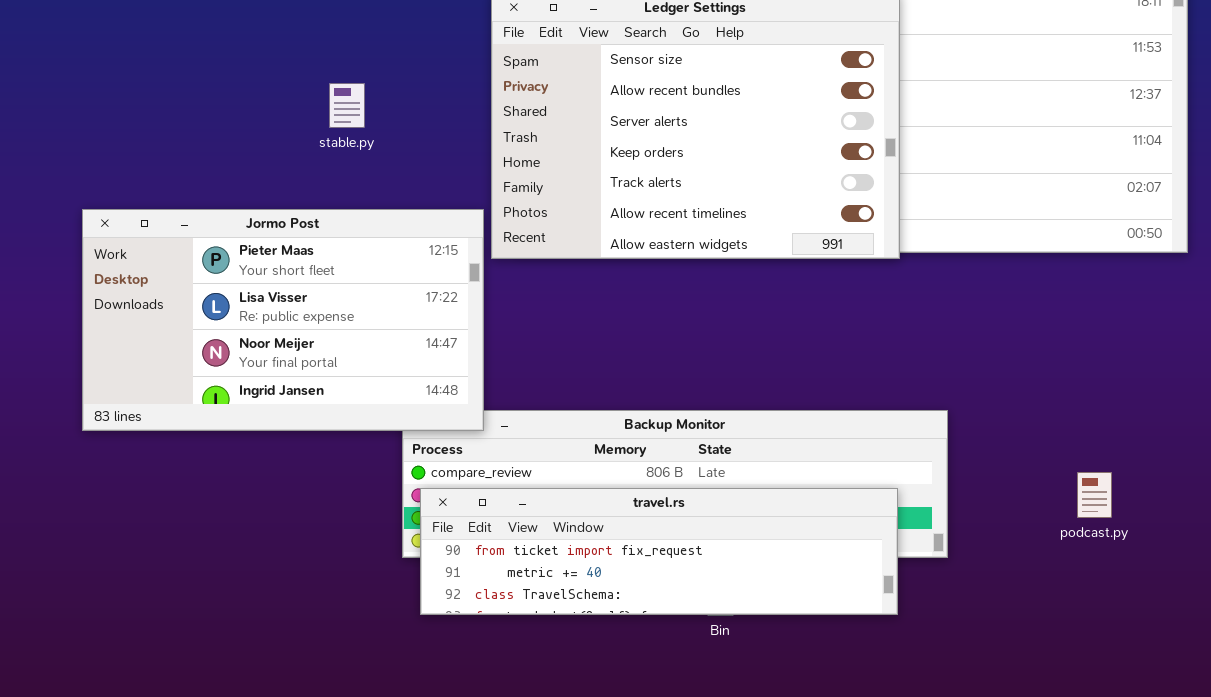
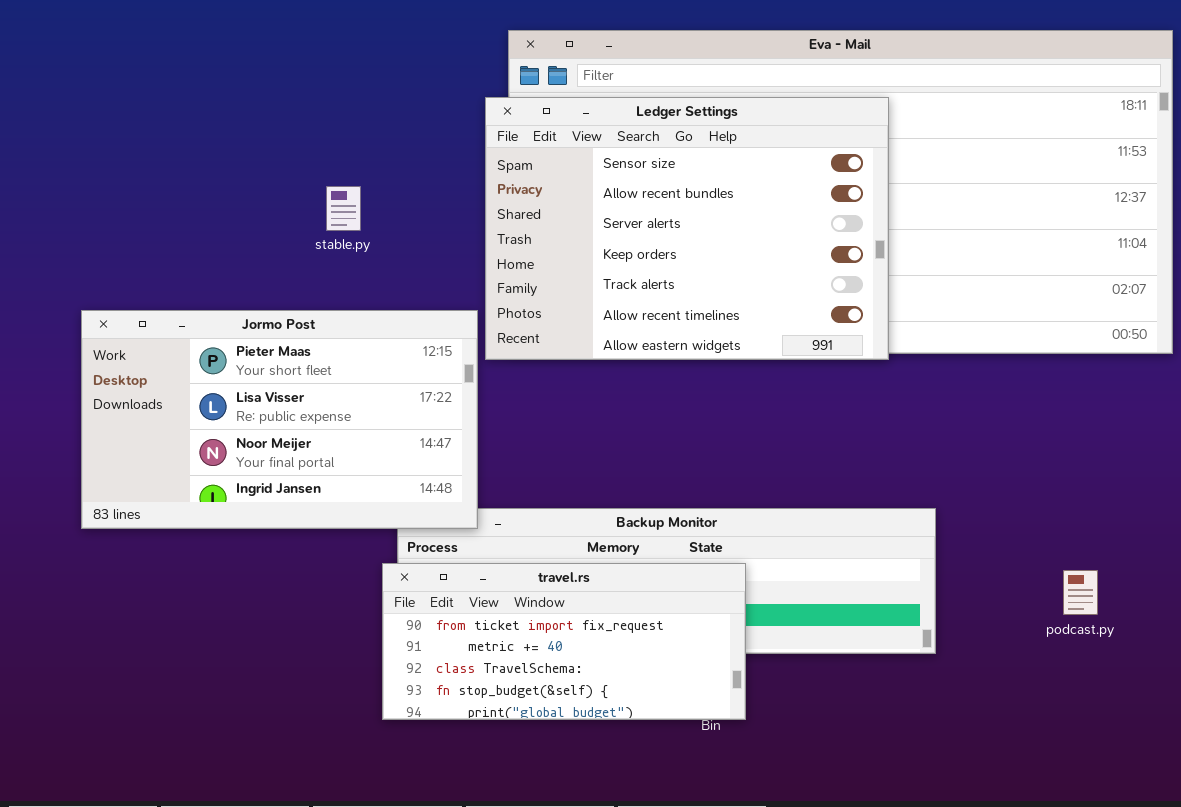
travel.rs: [420,488,898,615] -> [382,563,746,720], moved, resized

